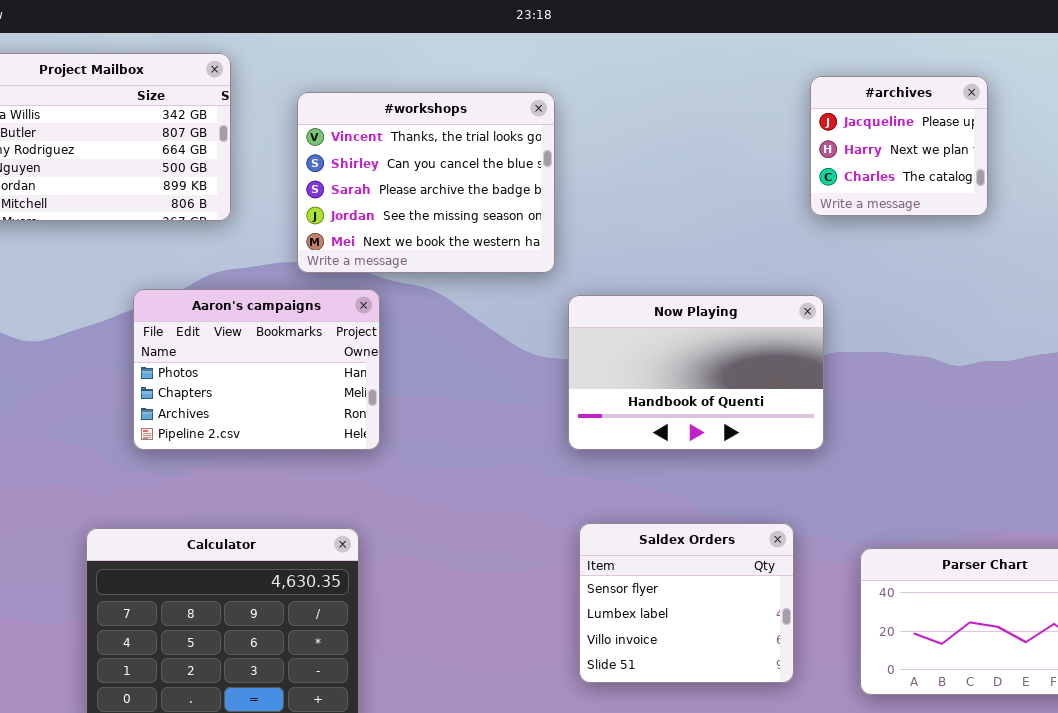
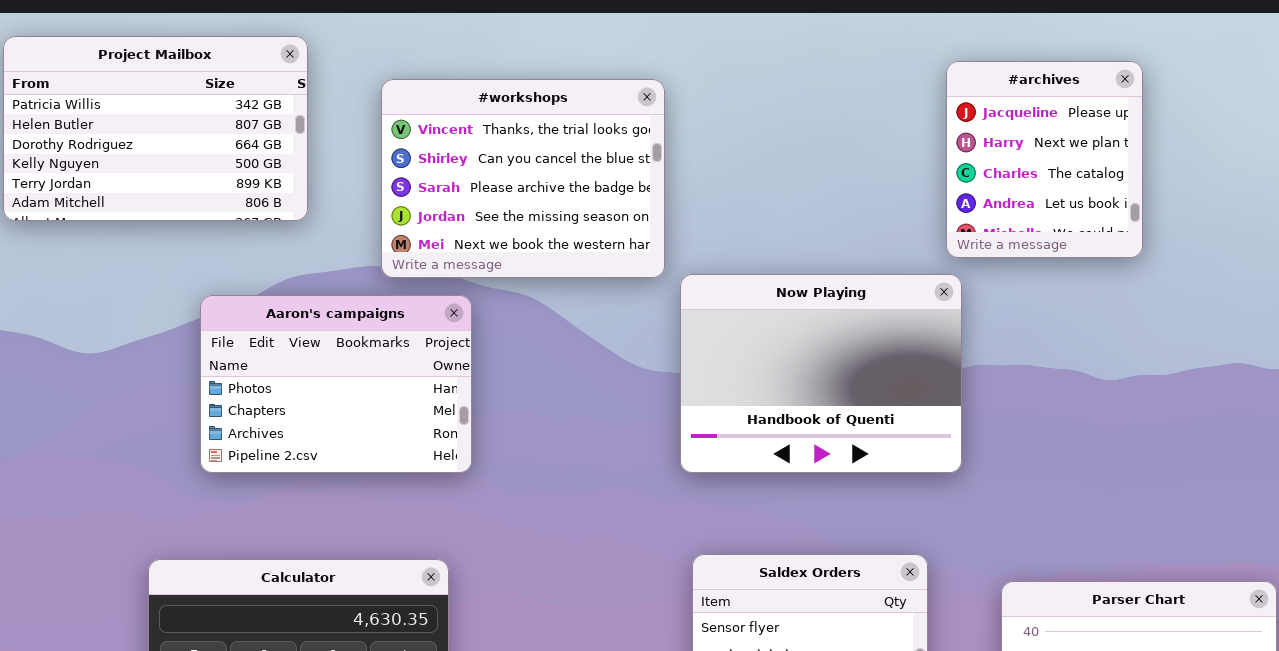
#archives: [810,76,988,216] -> [946,61,1143,258], resized
Now Playing: [568,295,824,450] -> [680,274,962,473], resized

